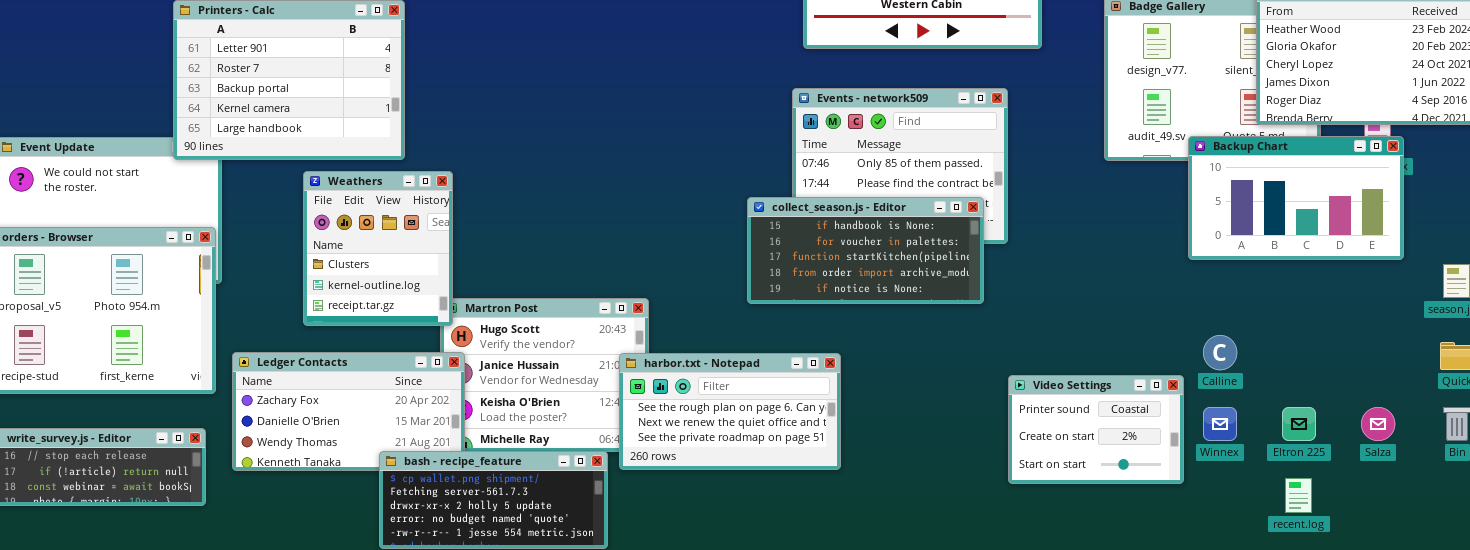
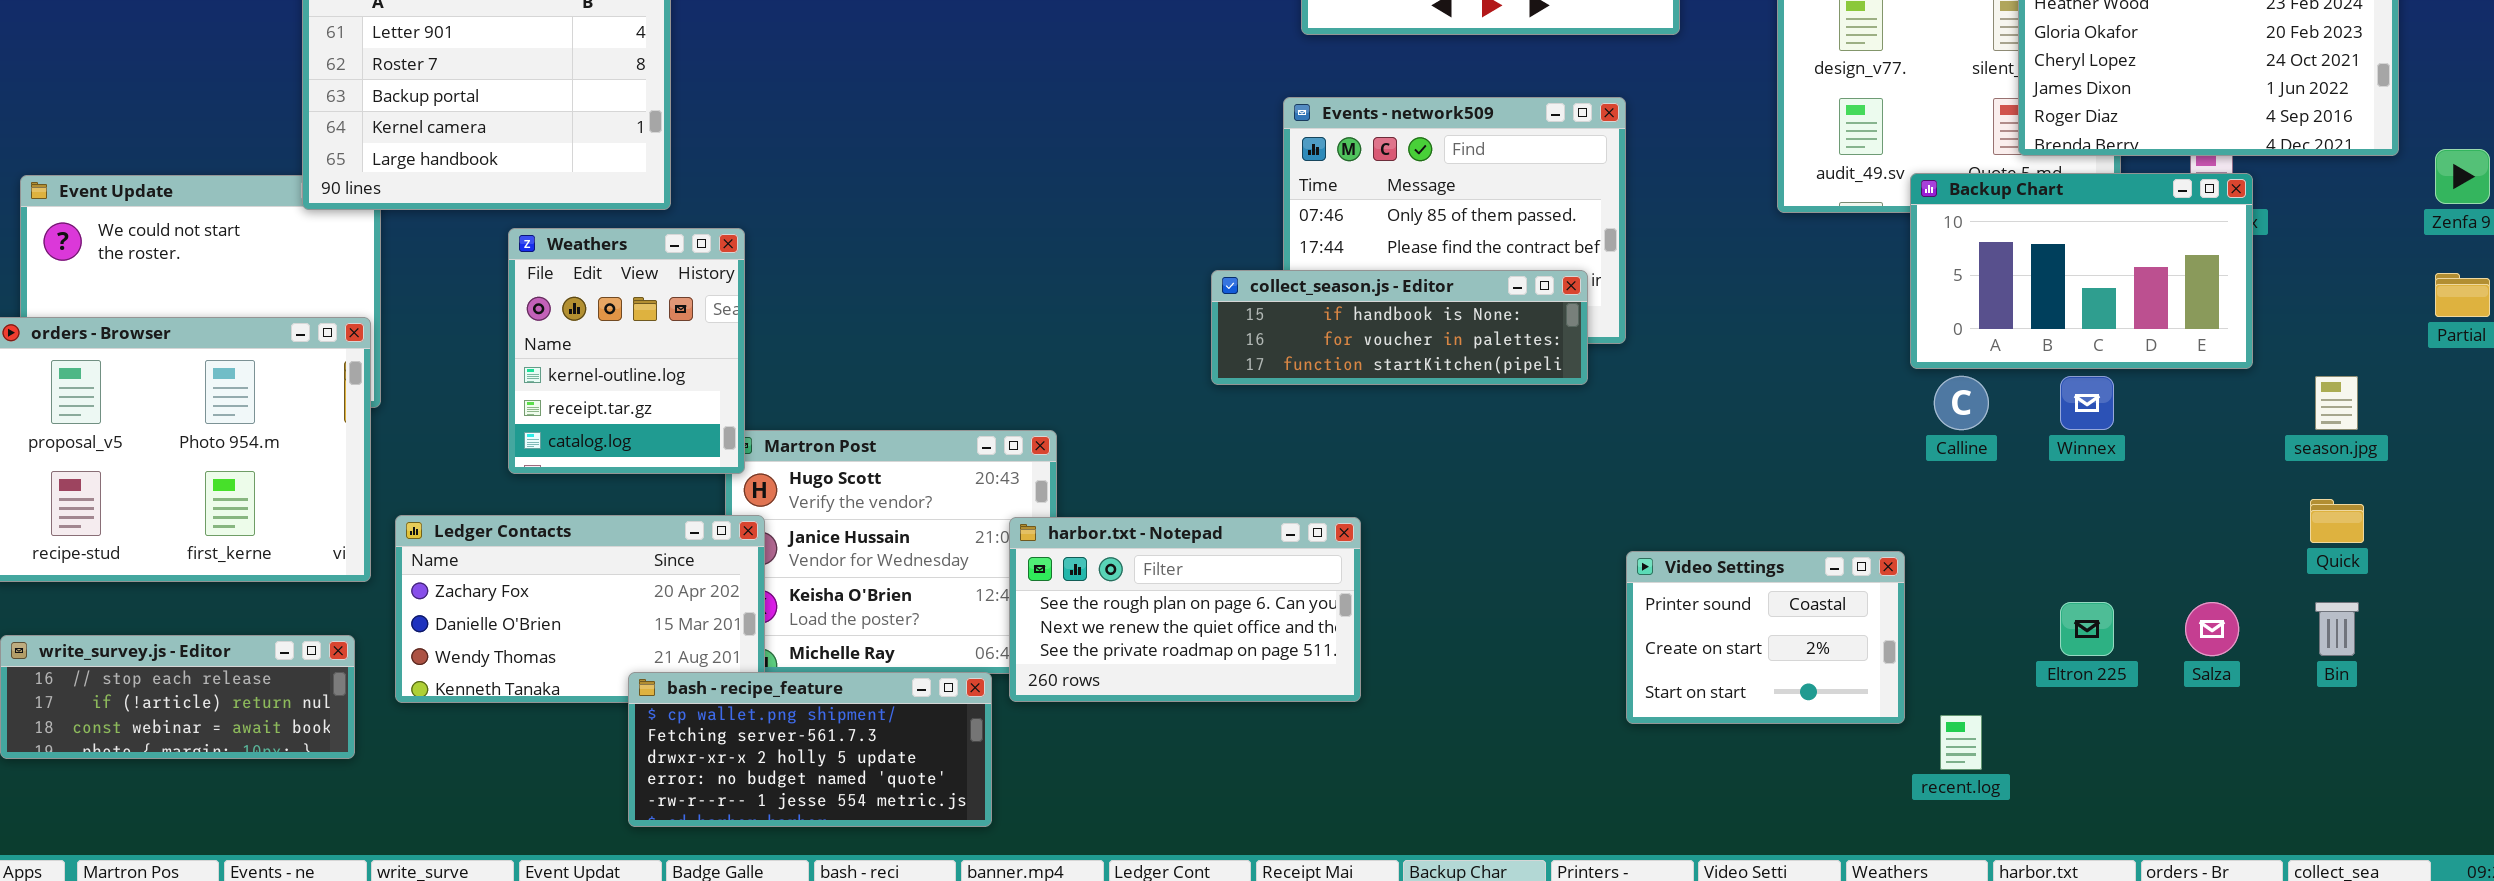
Weathers: [303,171,453,326] -> [508,228,745,474], scrolled down 1 row
collect_season.js - Editor: [747,197,984,304] -> [1211,270,1588,385], resized
Calline: [1203,335,1237,370] -> [1934,376,1989,430], moved
Winnex: [1203,407,1237,441] -> [2060,376,2114,430], moved
recent.log: [1285,478,1312,513] -> [1940,715,1982,770], moved

